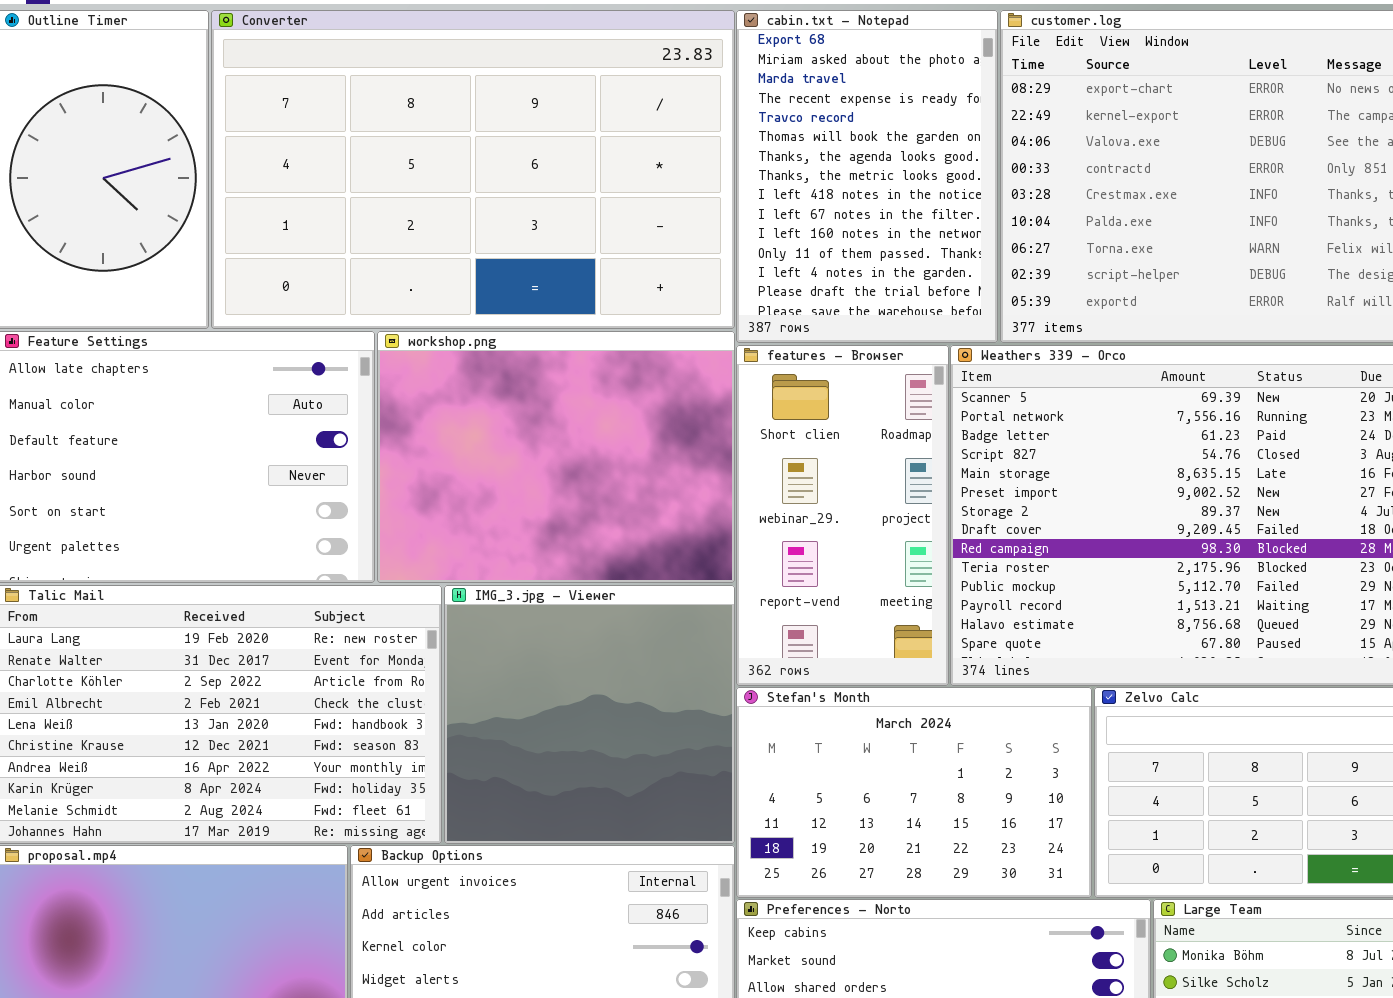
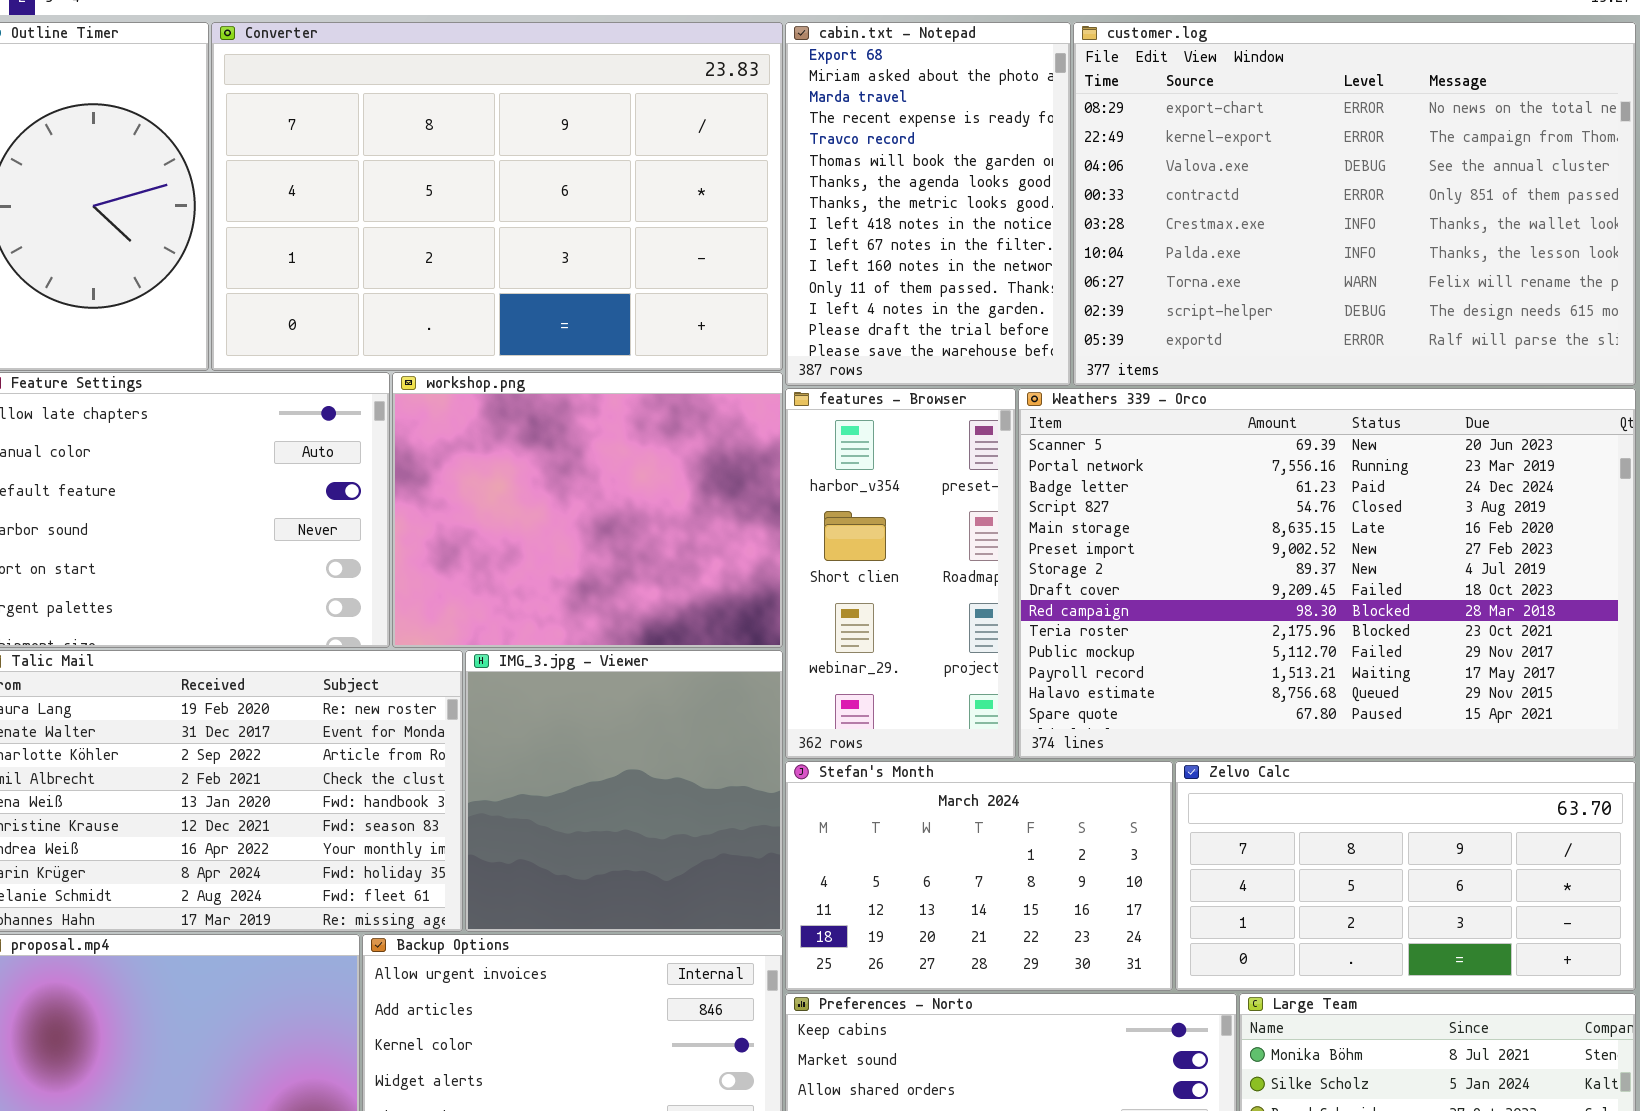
features - Browser: [736,345,949,686] -> [785,388,1016,759], scrolled up 1 row

